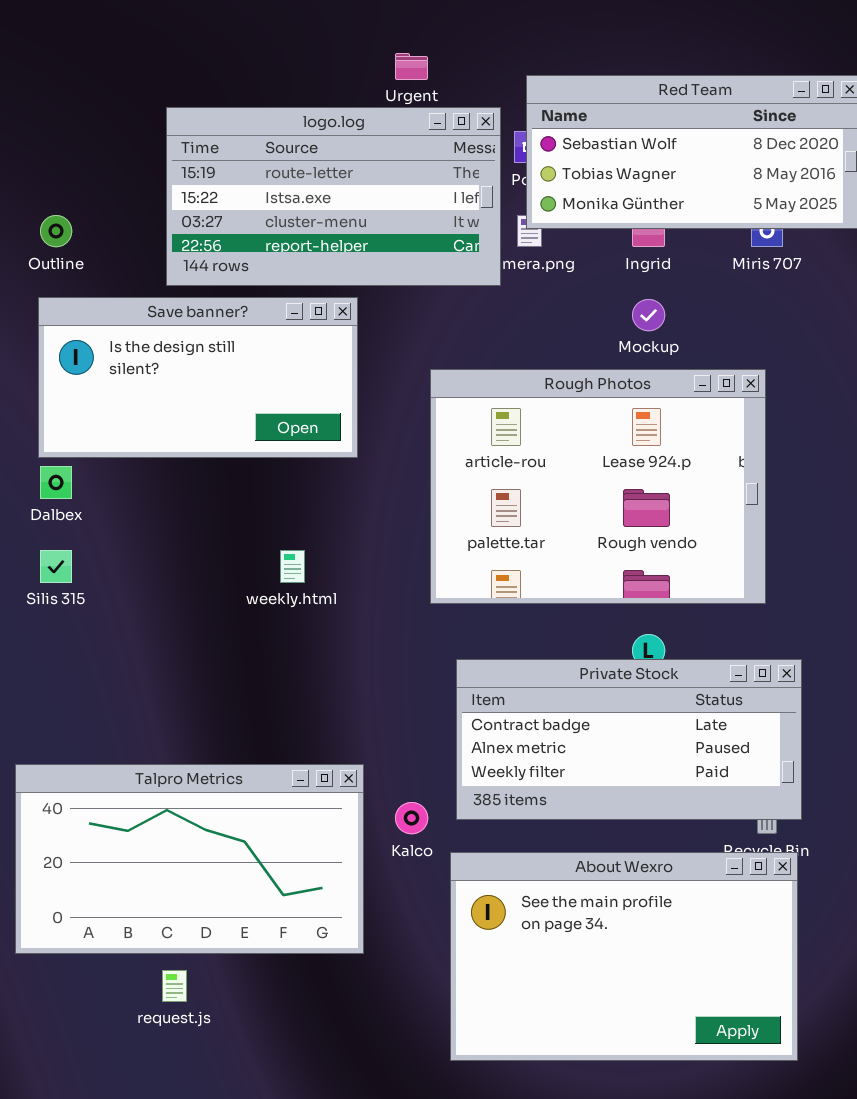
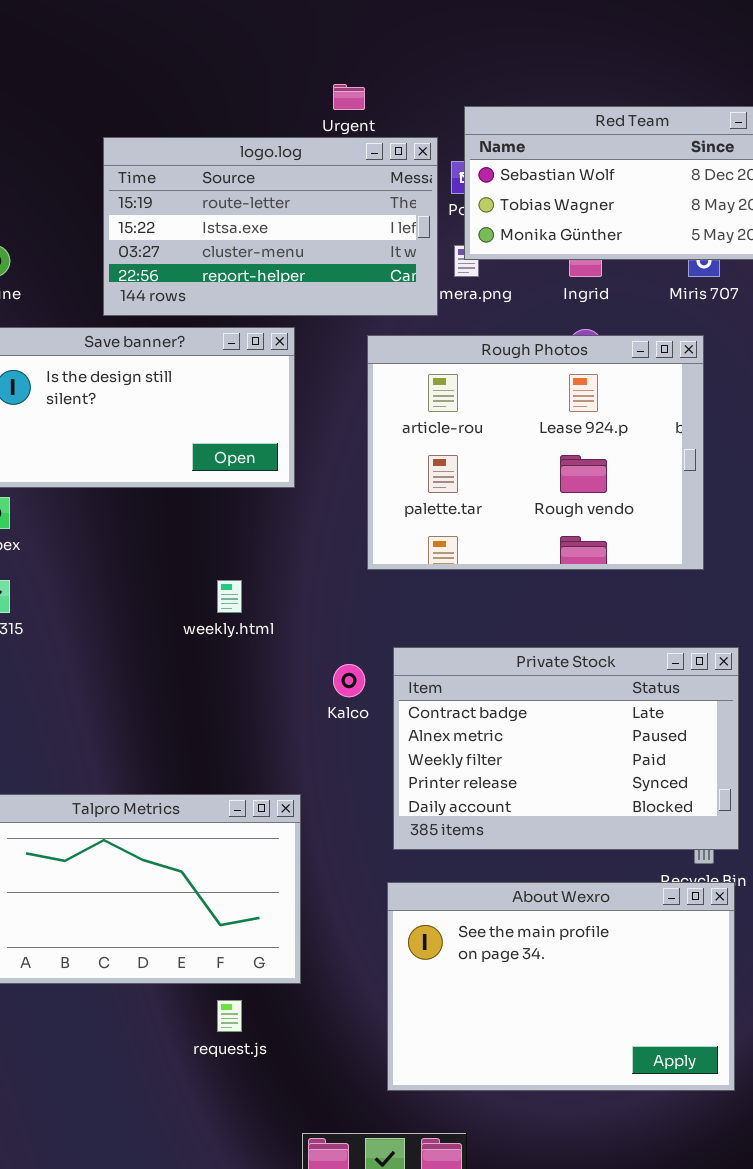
Rough Photos: [430,369,766,604] -> [367,335,704,570], moved
Private Stock: [456,659,802,820] -> [393,647,739,850], resized
Kalco: [395,802,428,834] -> [333,664,365,697], moved
request.js: [162,970,187,1002] -> [217,1000,242,1032], moved

